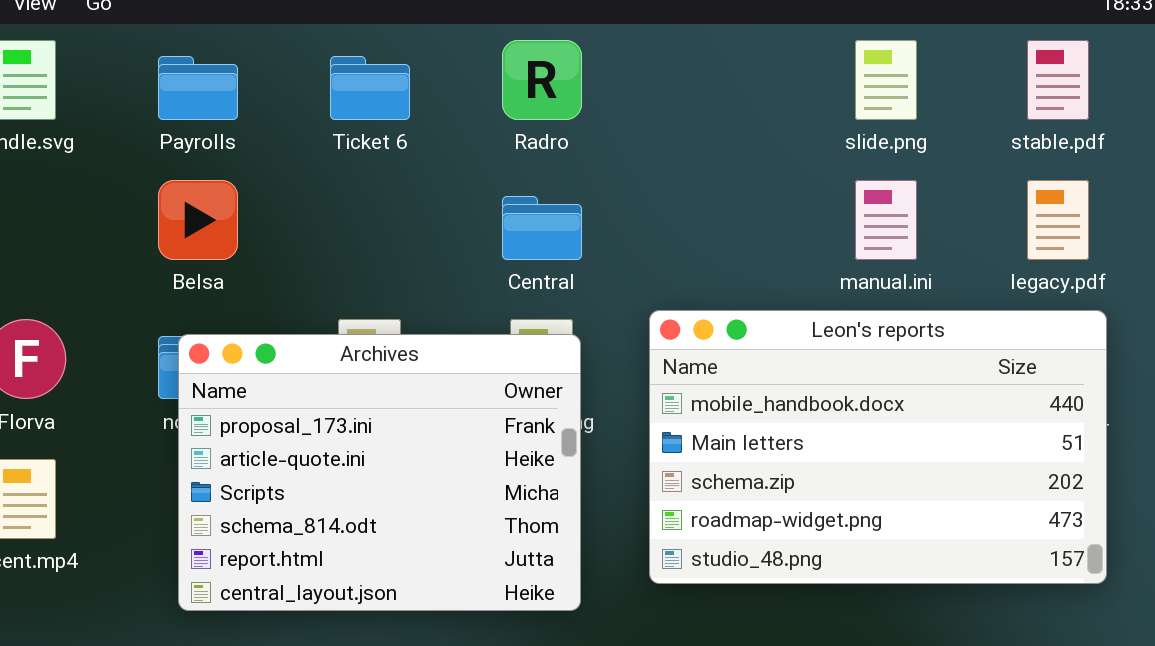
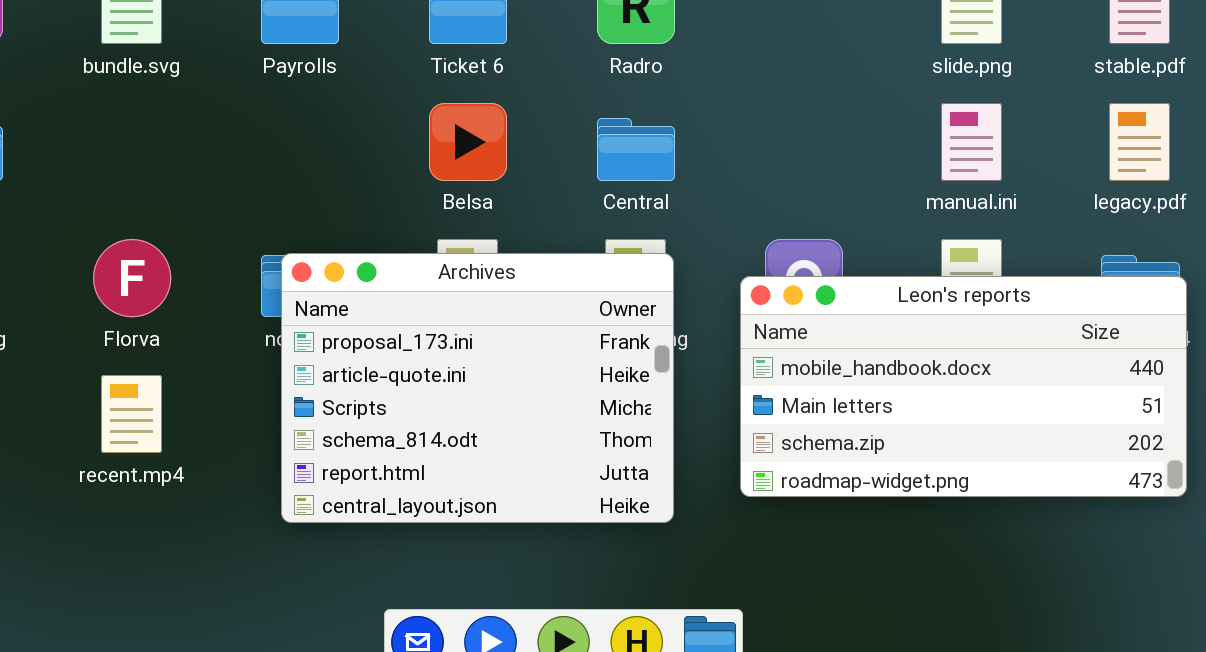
Belsa: [158,180,238,260] -> [429,103,507,181], moved
Leon's reports: [649,310,1107,584] -> [740,276,1187,497], resized

